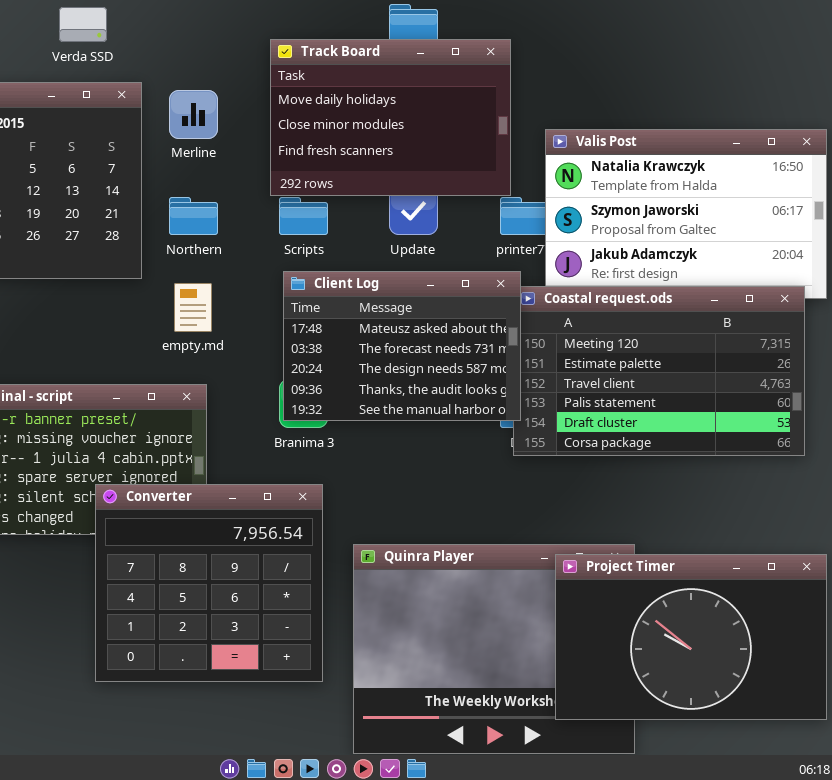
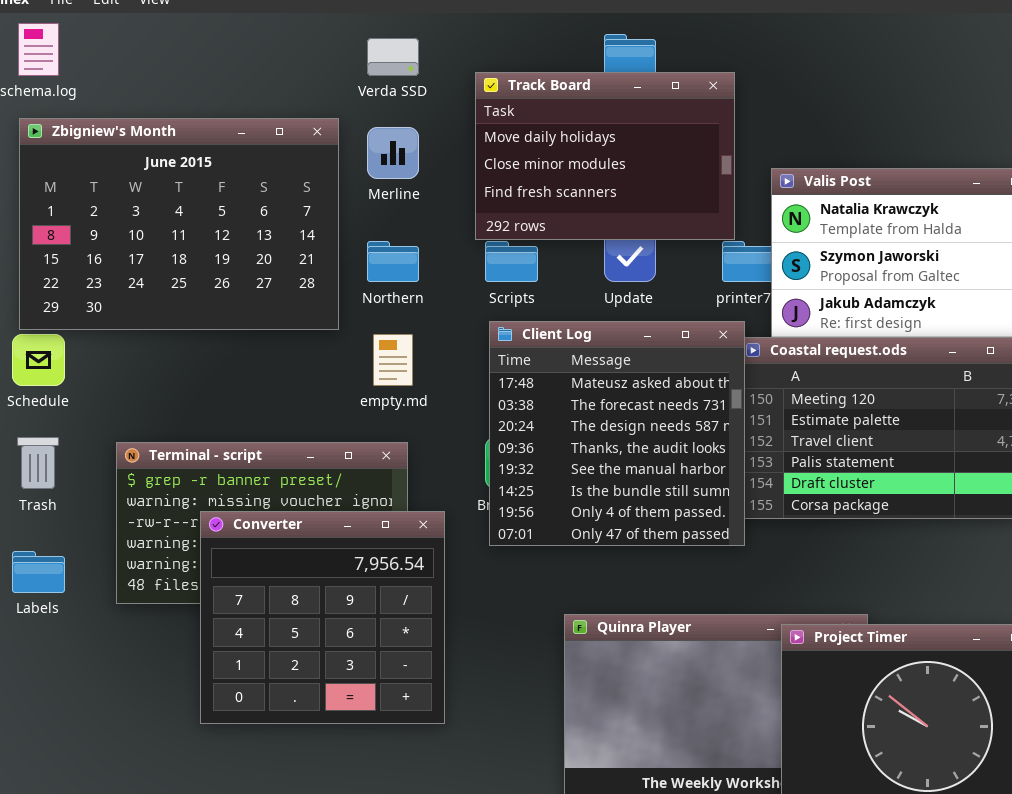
Verda SSD: [59,7,107,42] -> [367,38,419,76], moved
Client Log: [283,271,521,421] -> [489,321,745,546], resized
Converter: [95,484,323,682] -> [200,511,445,724], moved

